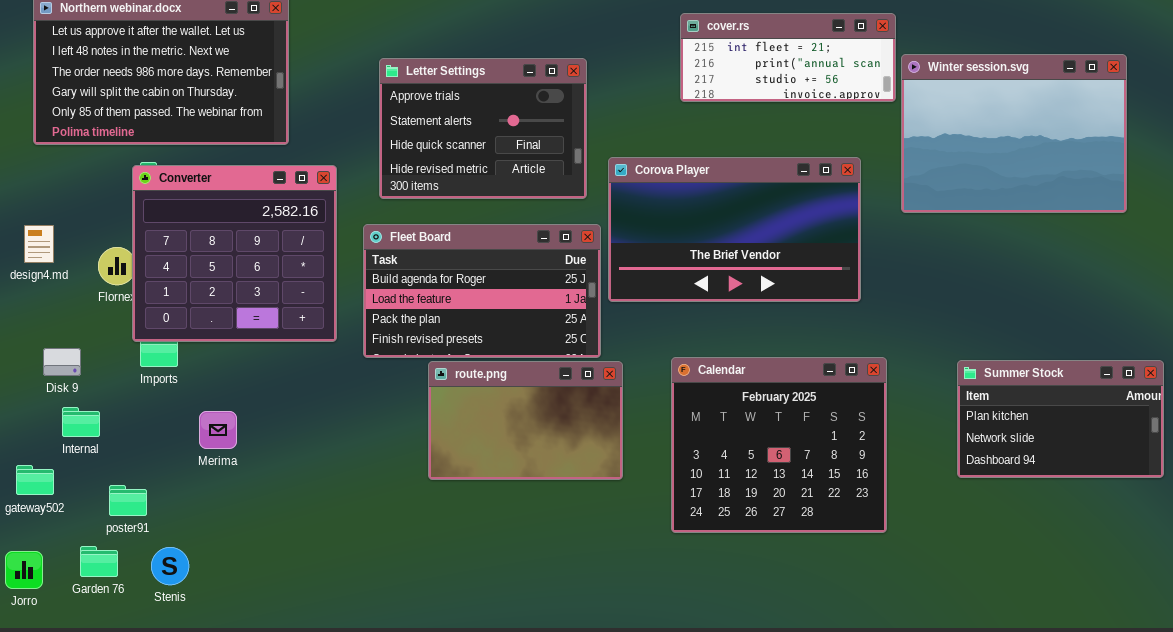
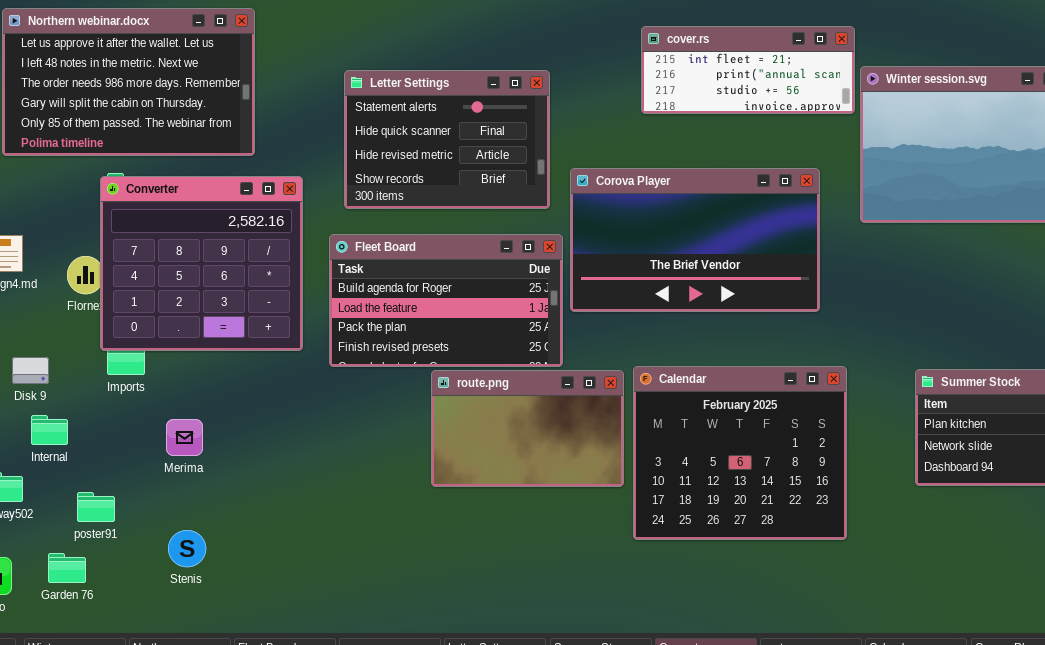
Letter Settings: [379,58,587,199] -> [344,70,550,209], scrolled down 1 row
route.png: [428,361,623,480] -> [431,370,624,487], moved
Stenis: [151,547,189,585] -> [168,530,206,567], moved

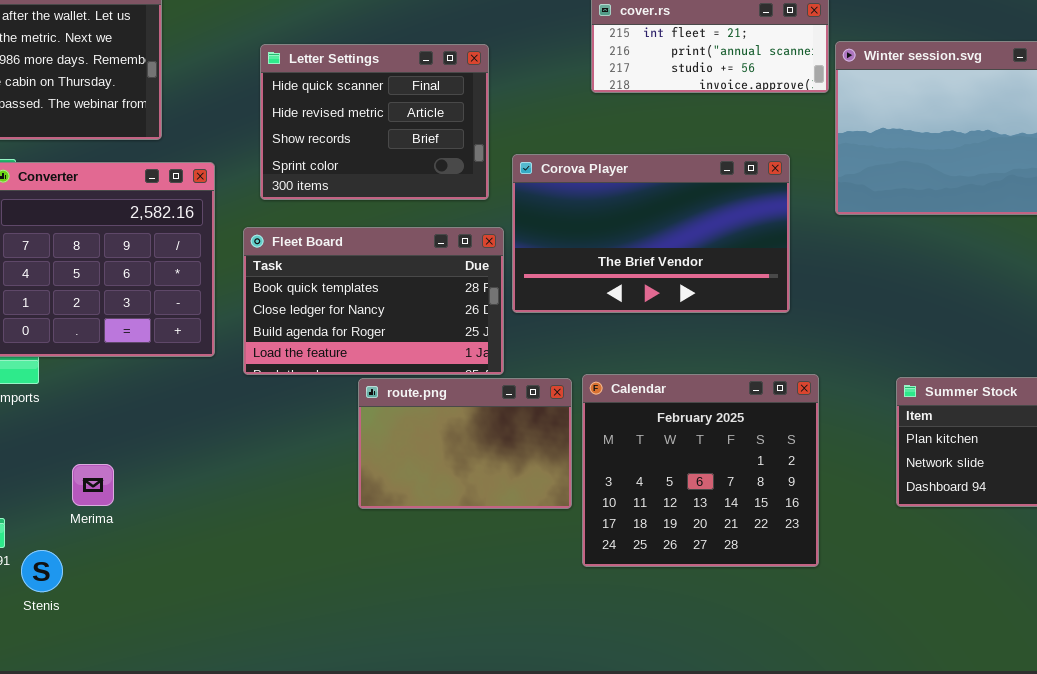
Letter Settings: [344,70,550,209] -> [260,44,489,200], scrolled down 1 row
Fleet Board: [329,234,563,367] -> [243,227,504,375], scrolled up 2 rows
Merima: [166,419,203,456] -> [72,464,114,506], moved
Stenis: [168,530,206,567] -> [21,550,63,592], moved

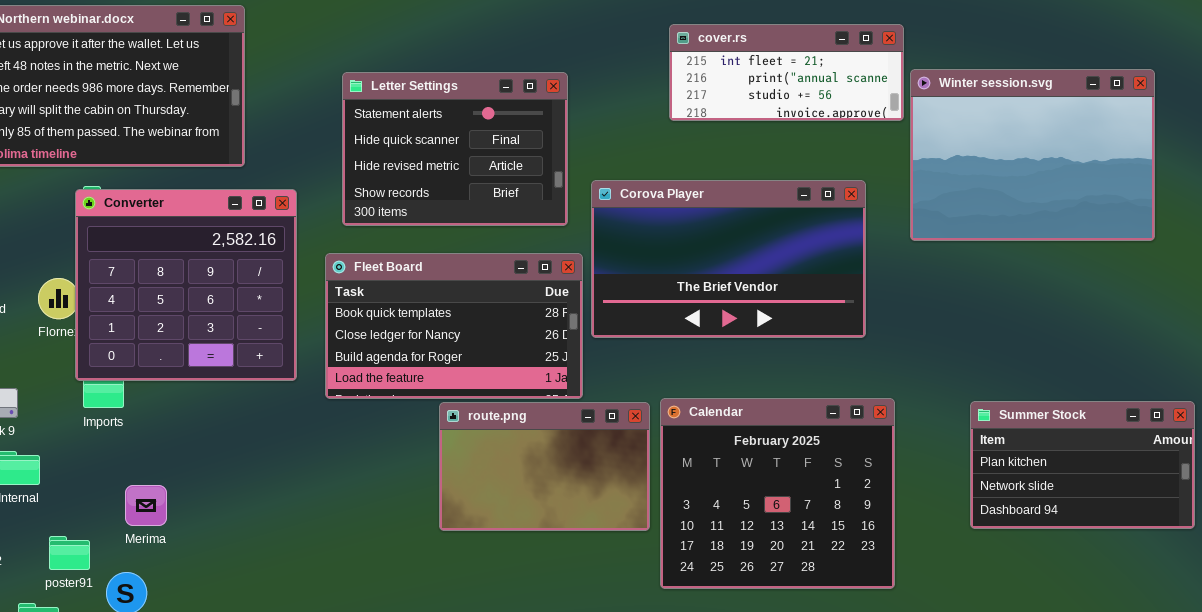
Letter Settings: [260,44,489,200] -> [342,72,568,226], scrolled up 1 row
Merima: [72,464,114,506] -> [125,485,167,526], moved

